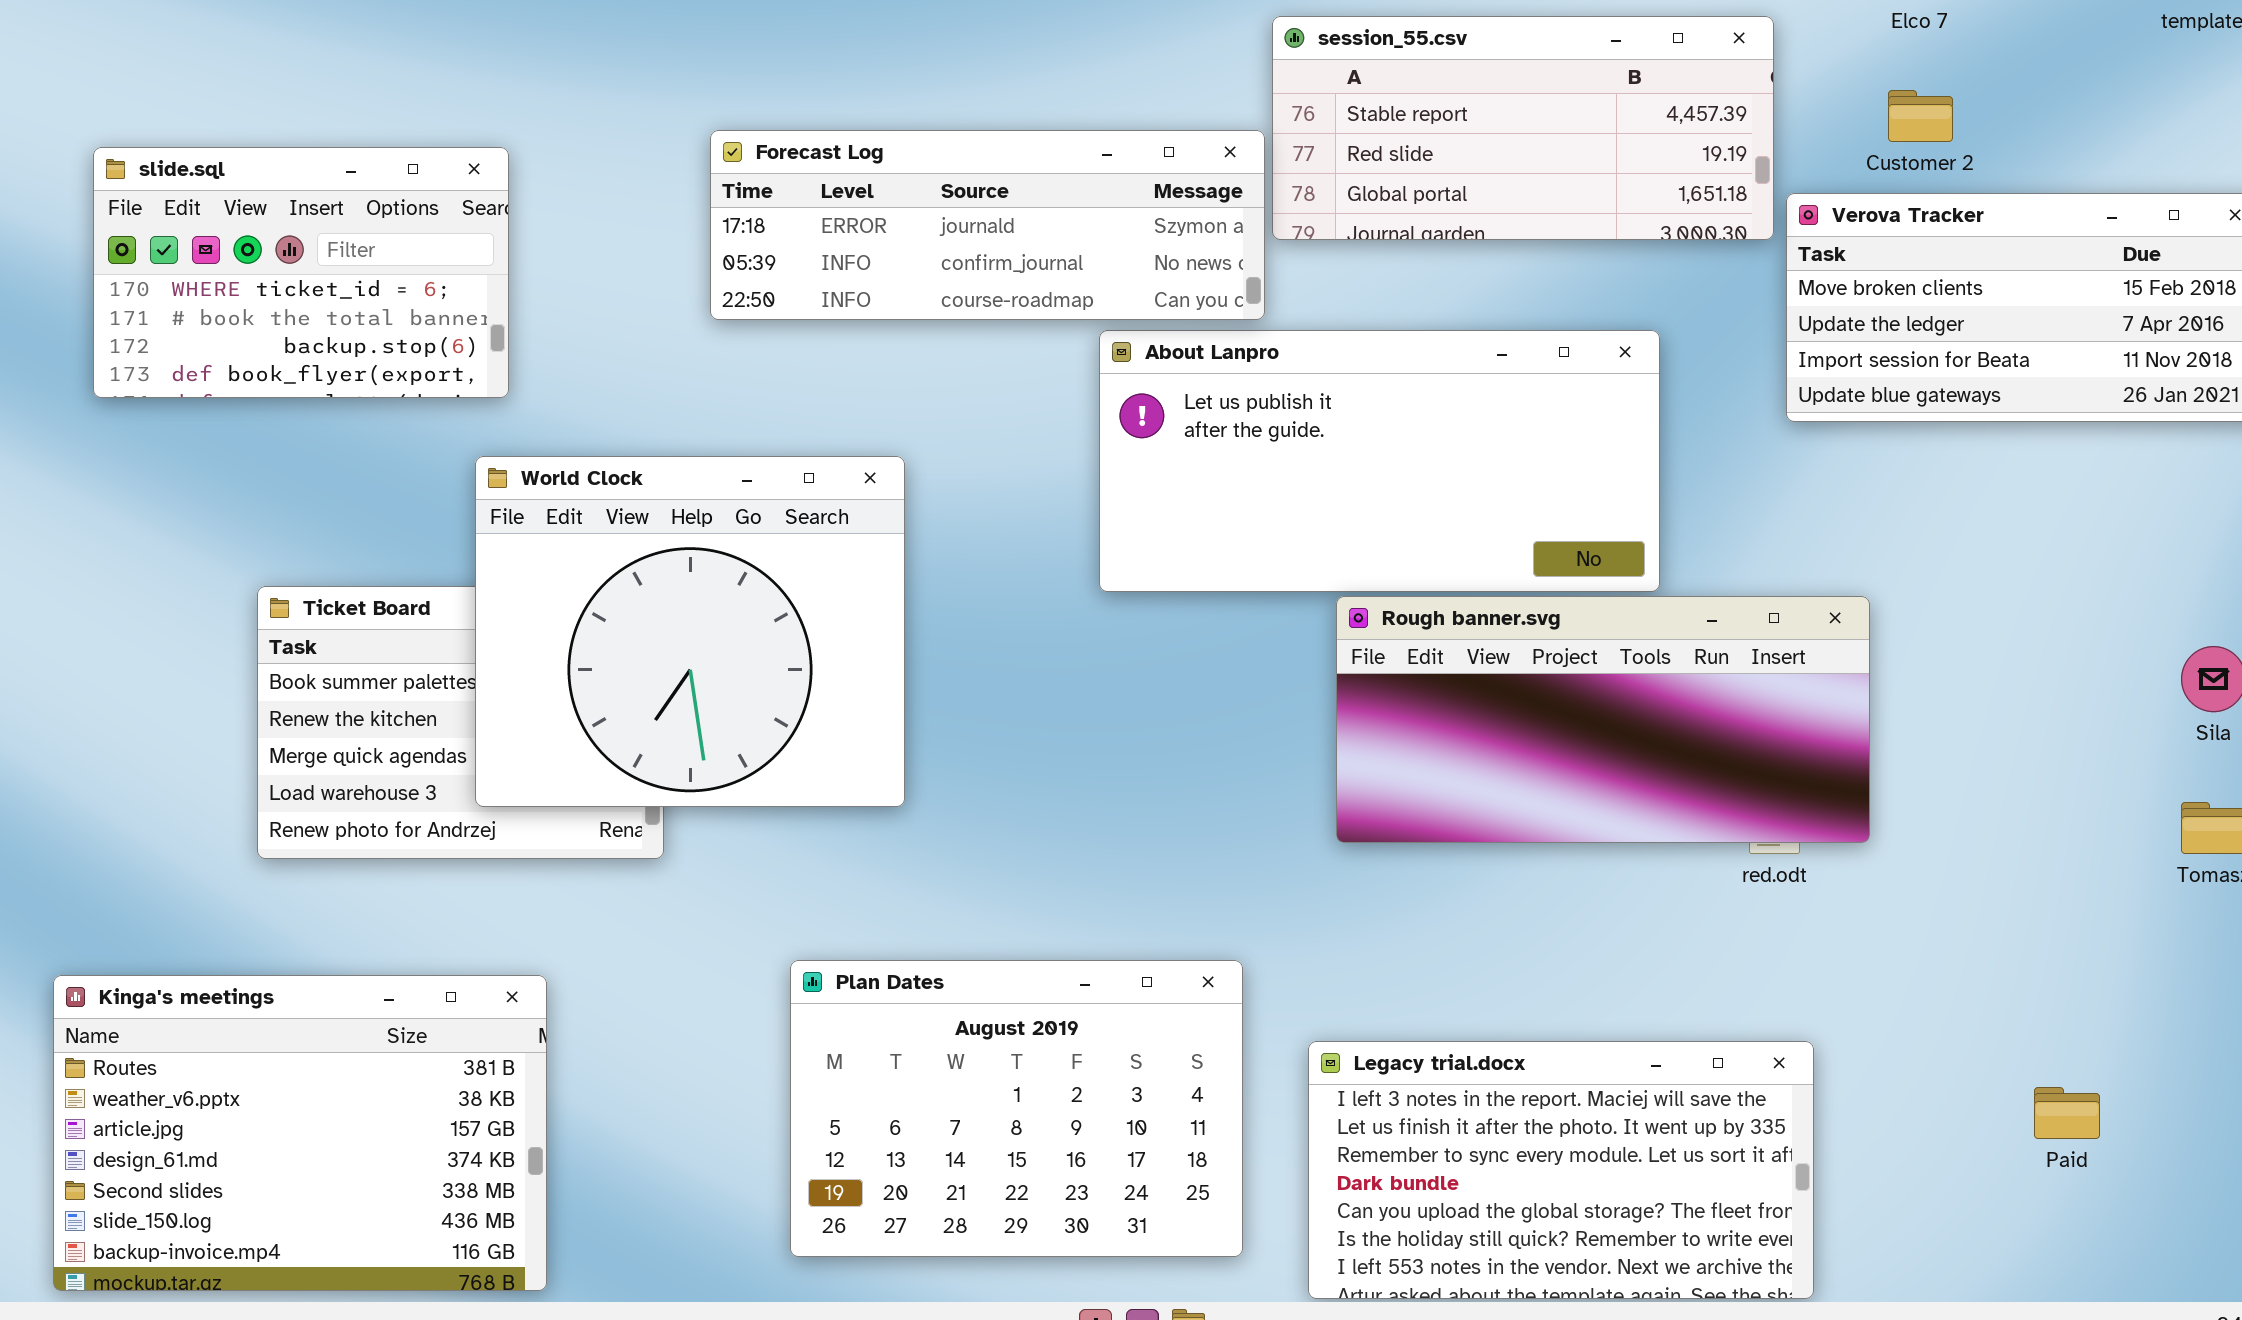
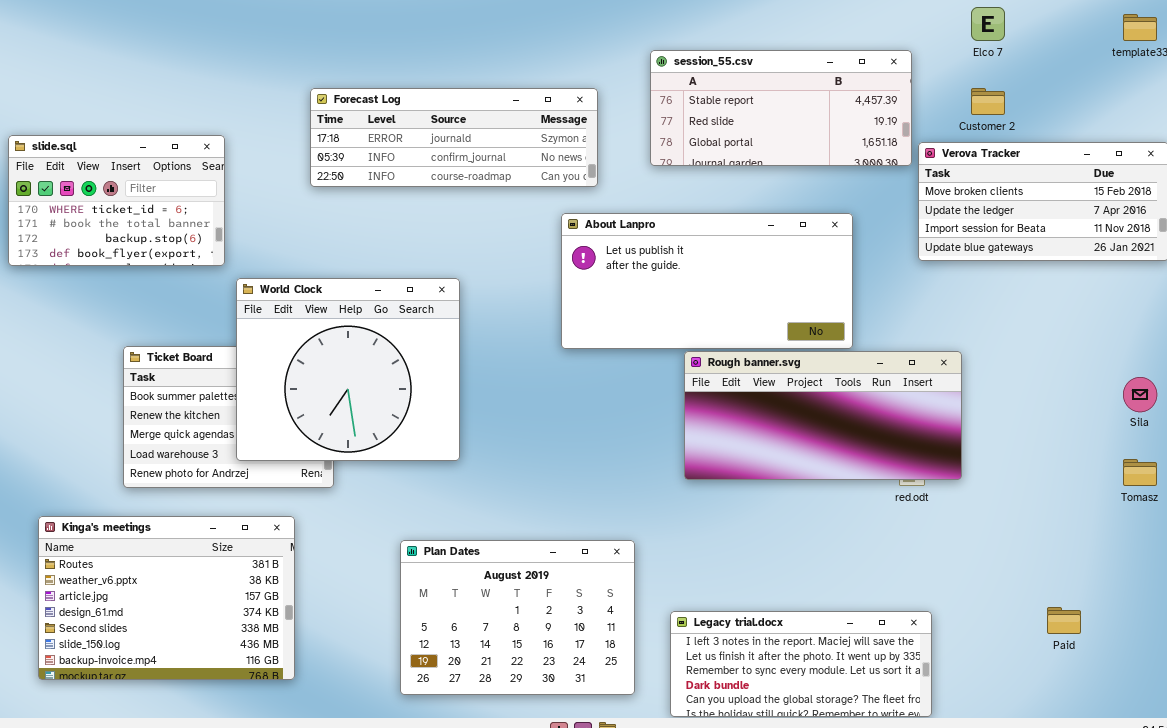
Forecast Log: [710,130,1265,320] -> [310,88,598,187], moved
slide.sql: [93,147,509,398] -> [8,135,225,266], moved
Kinga's meetings: [53,975,547,1291] -> [38,516,295,680], moved
Legacy trial.docx: [1308,1041,1814,1299] -> [670,611,932,717], resized

